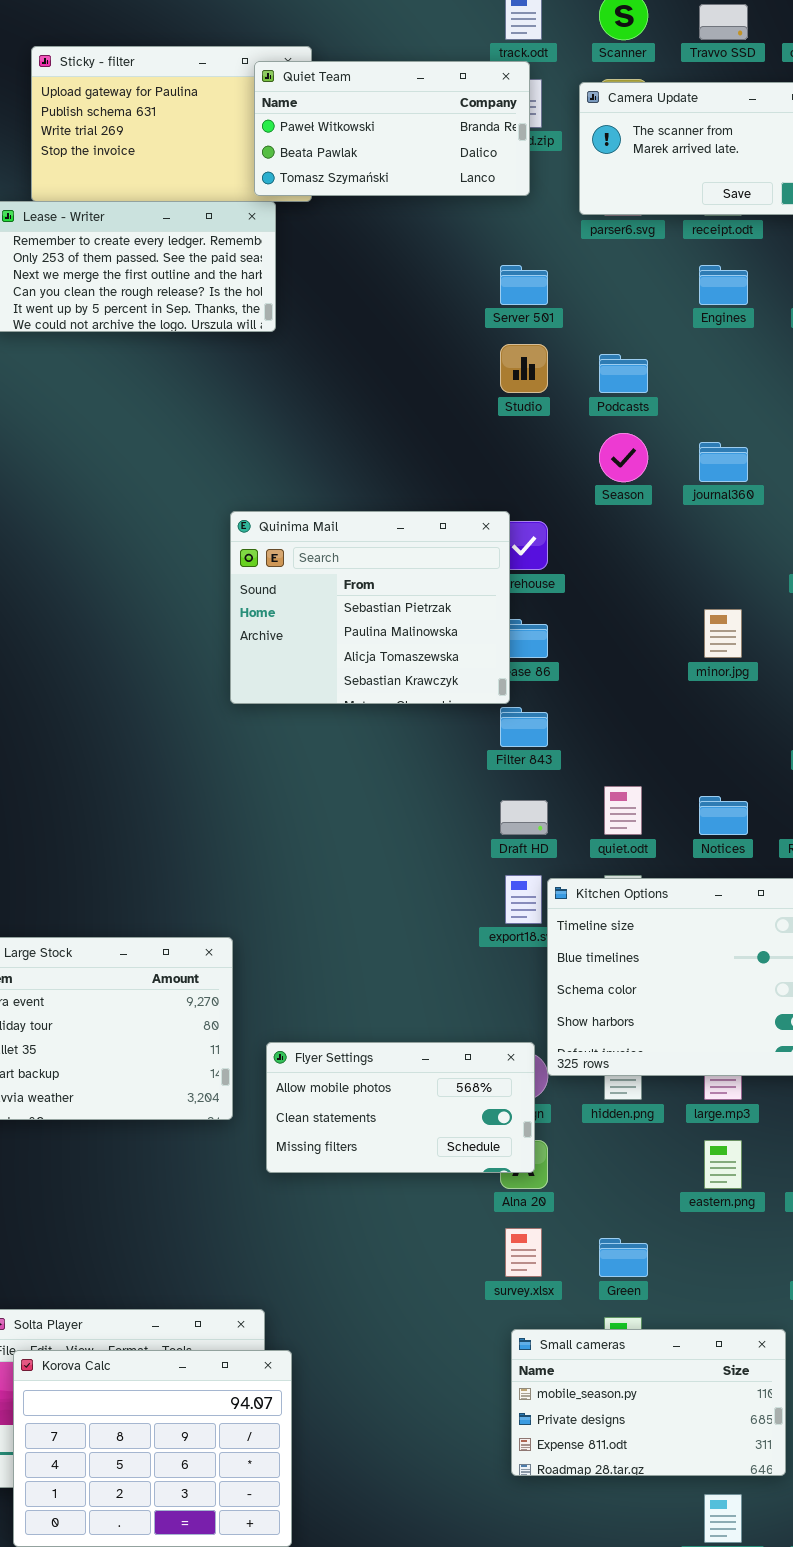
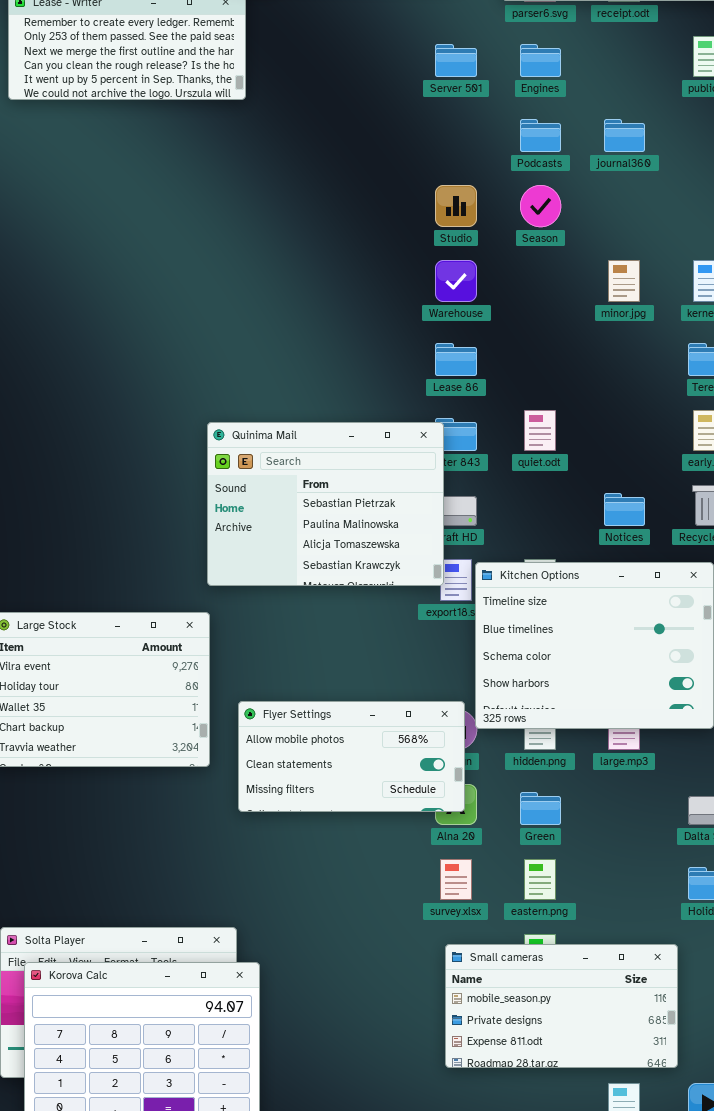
Engines: [699,265,748,305] -> [520,44,561,77], moved
Studio: [500,344,548,393] -> [435,185,477,227], moved
journal360: [699,442,748,482] -> [604,119,645,152], moved
Quinima Mail: [230,511,510,704] -> [207,422,444,586], moved
minor.jpg: [704,609,742,658] -> [608,260,640,302], moved
quiet.odt: [604,786,642,835] -> [524,410,556,451], moved
eastern.png: [704,1140,742,1189] -> [524,859,556,900], moved
Green: [599,1238,648,1277] -> [520,792,561,825], moved

